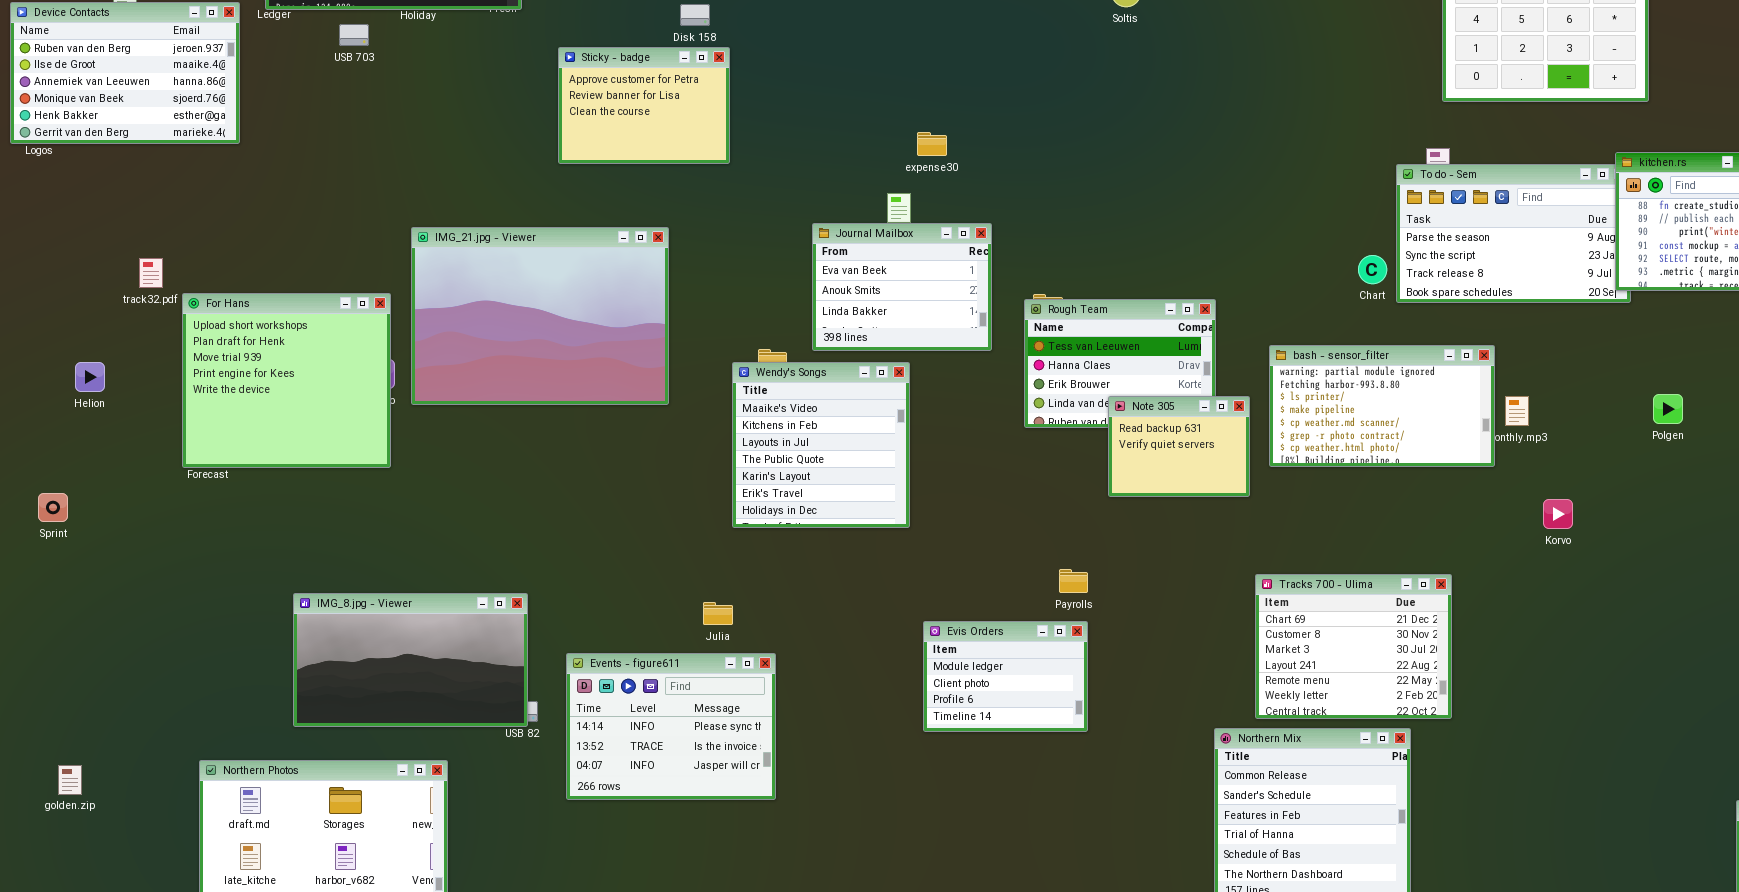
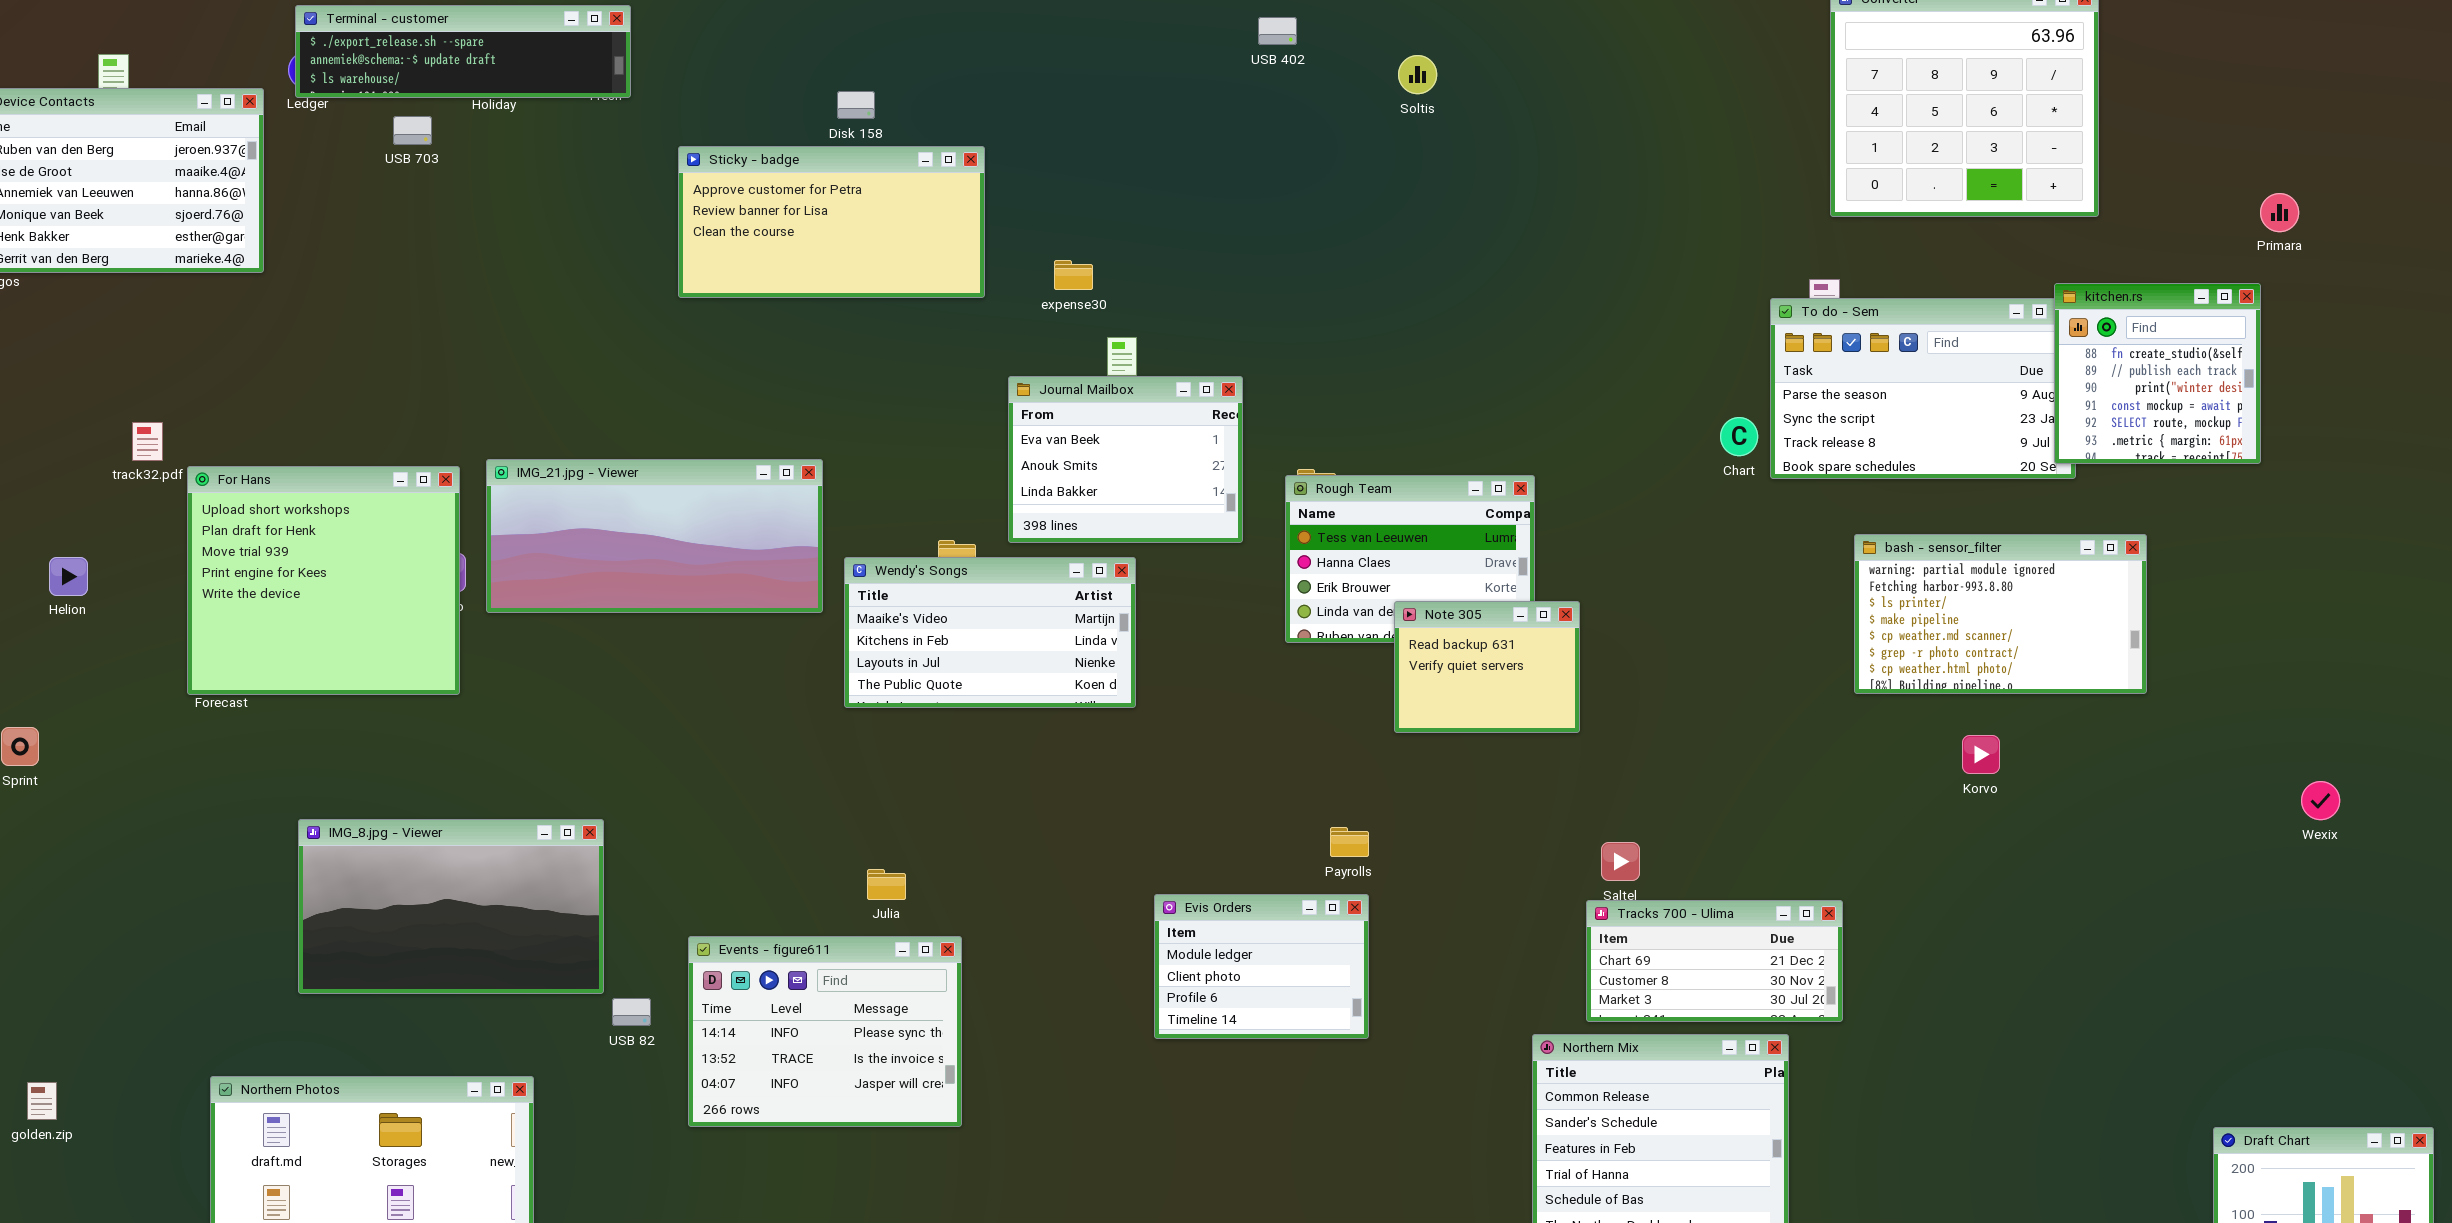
Sticky - badge: [558,47,730,164] -> [678,146,985,298], resized
expense30: [917,132,947,156] -> [1054,260,1093,290], moved
IMG_21.jpg - Viewer: [411,227,669,405] -> [486,459,823,613], resized
bash - sensor_filter: [1269,345,1495,467] -> [1854,534,2147,694], moved
Wendy's Songs: [732,362,910,528] -> [844,557,1136,708], resized
Tracks 700 - Ulima: [1255,574,1452,719] -> [1586,900,1843,1022], resized
IMG_8.jpg - Viewer: [293,593,528,727] -> [298,819,604,994], moved

